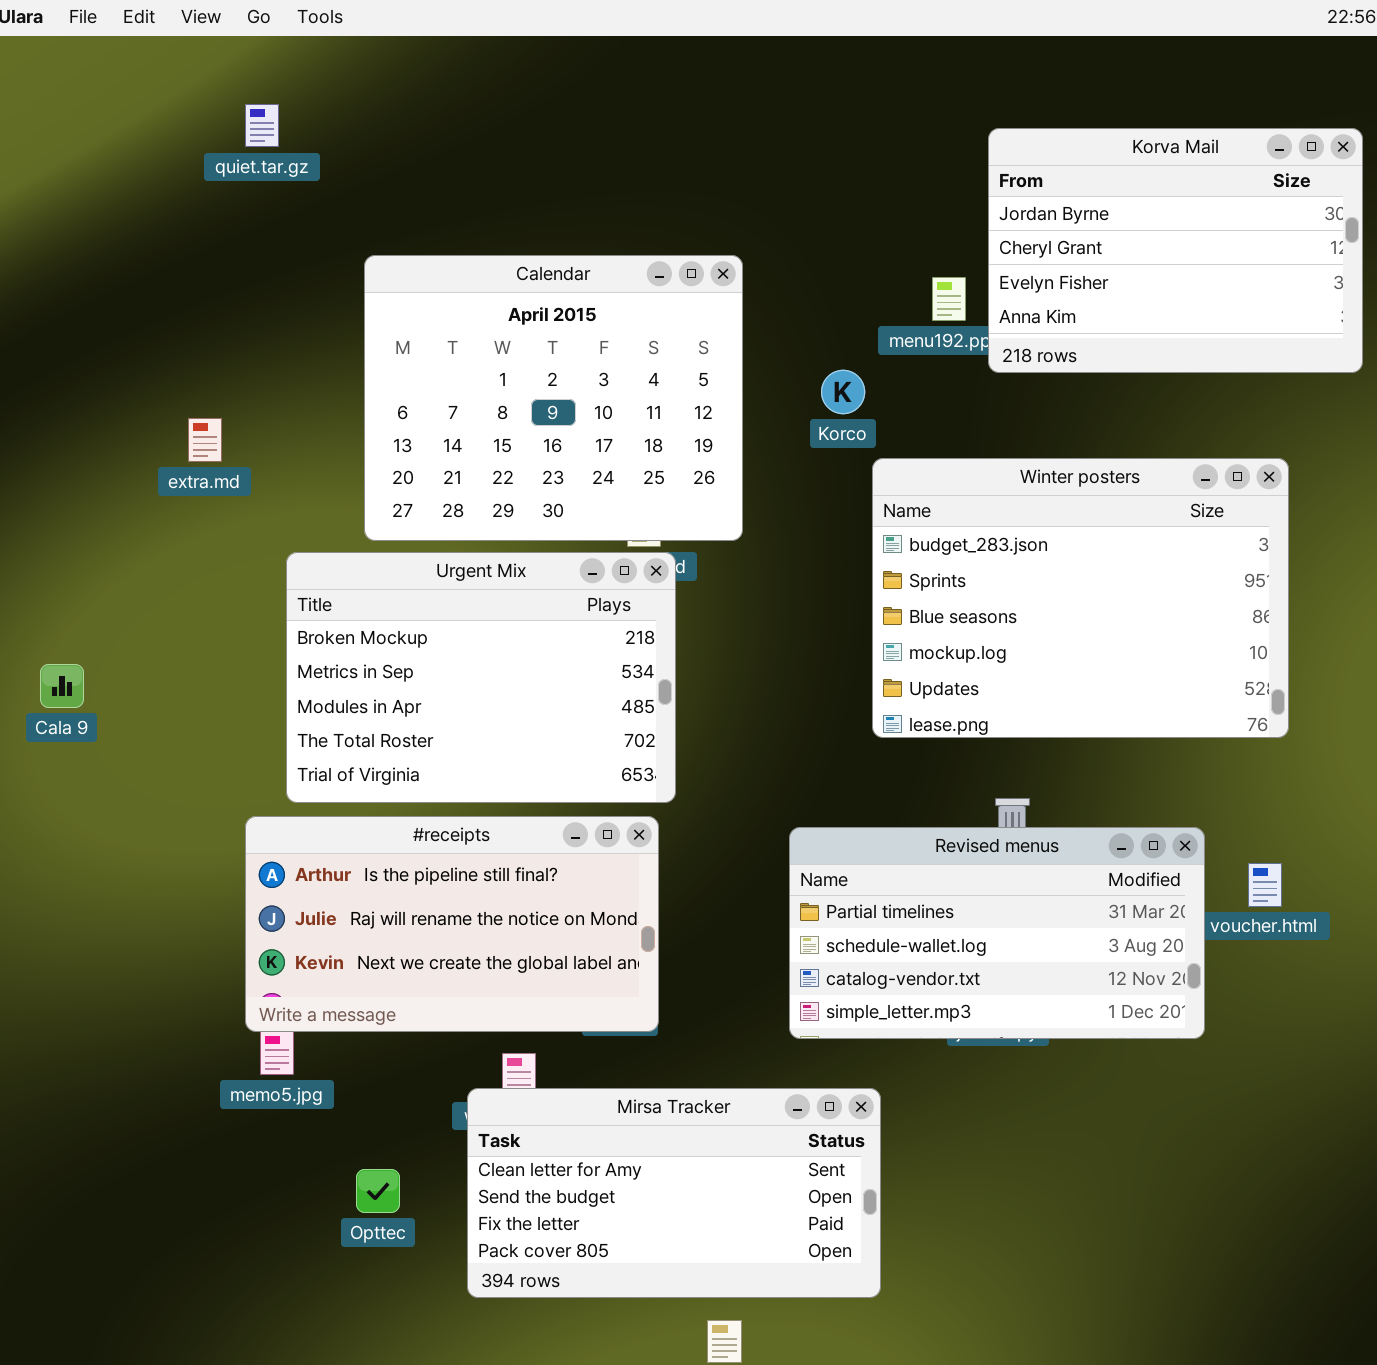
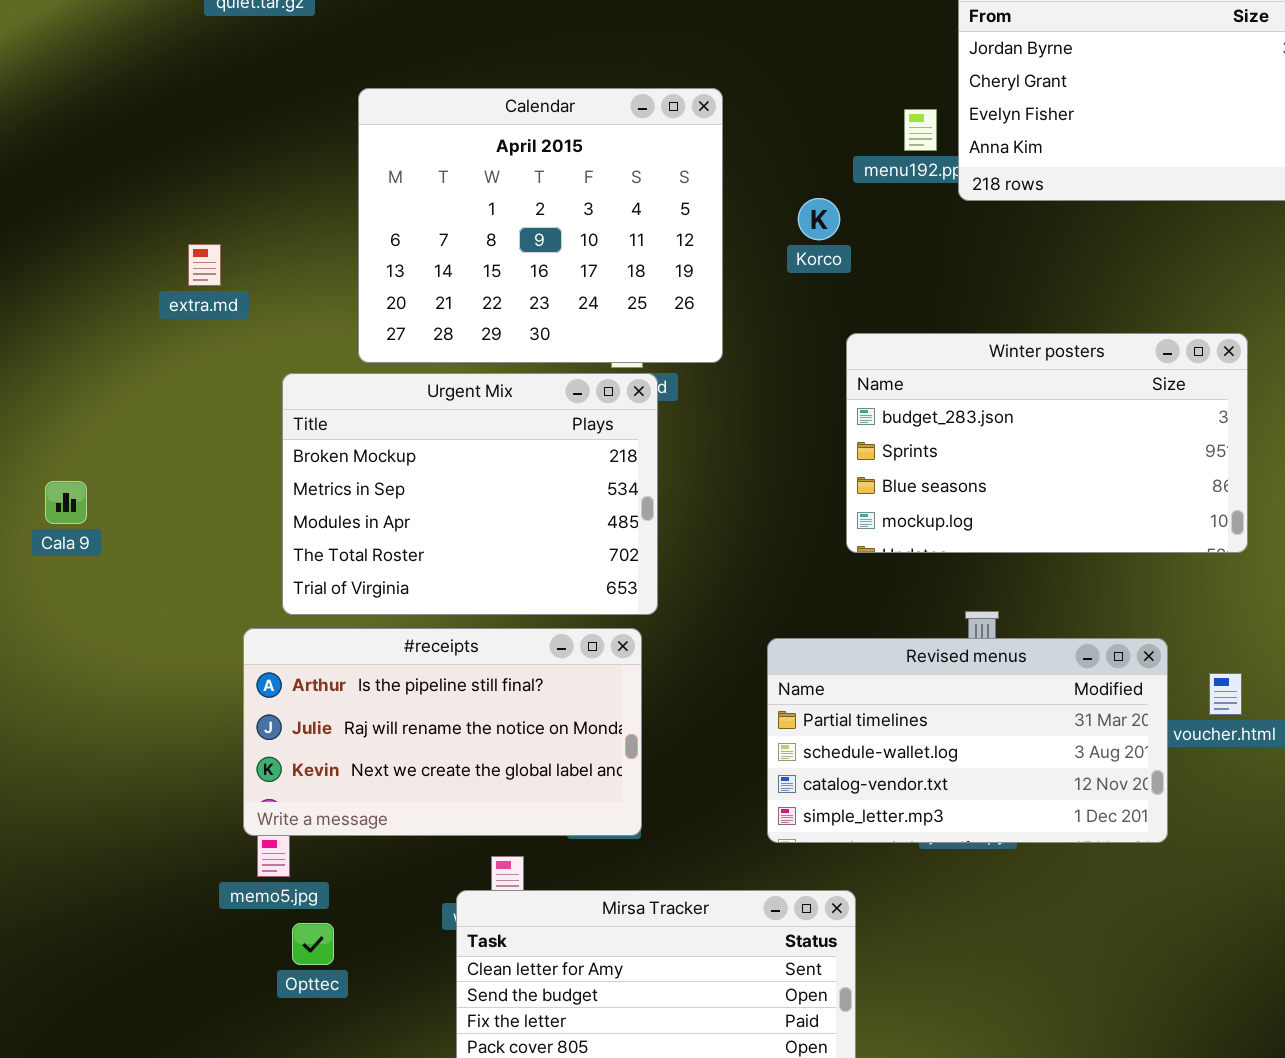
Winter posters: [872,458,1289,738] -> [846,333,1248,553], resized
Opttec: [356,1169,400,1213] -> [292,923,334,965], moved

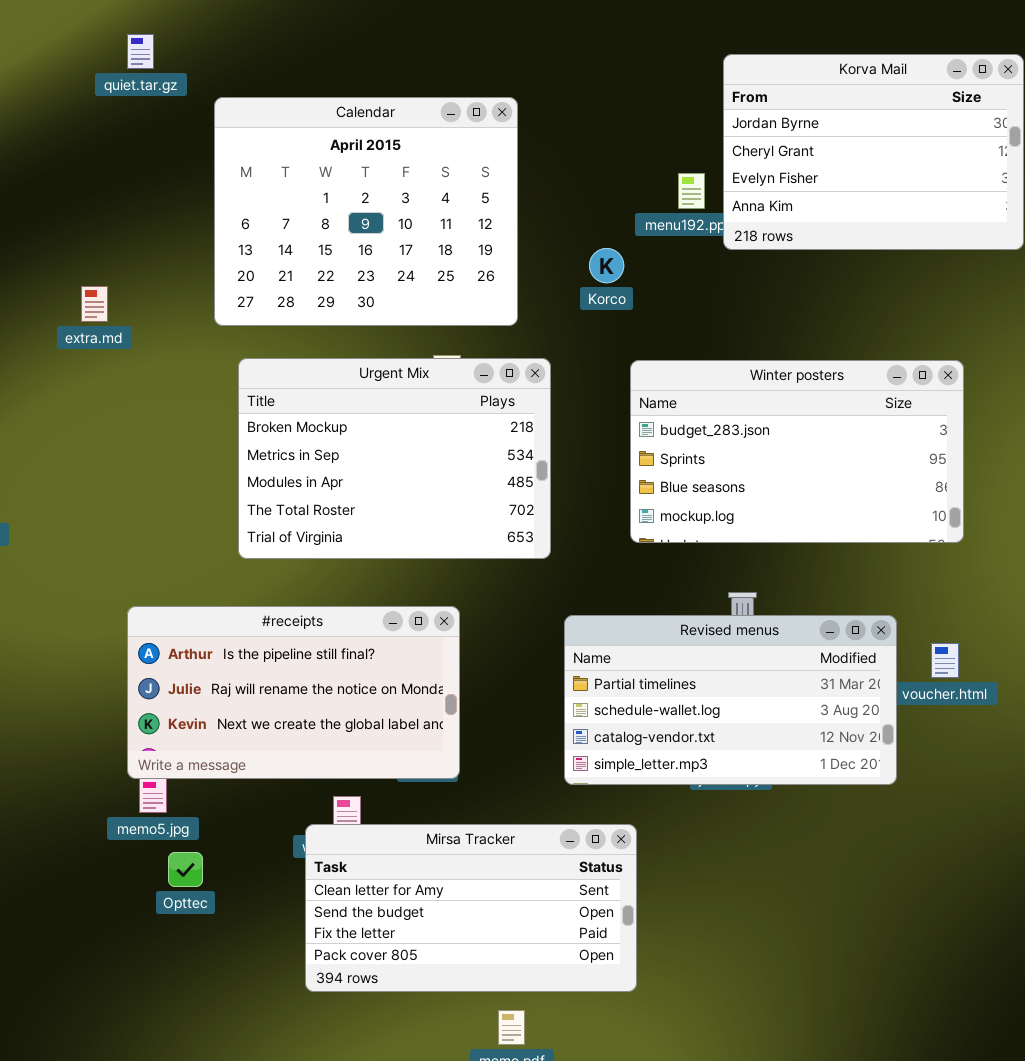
Calendar: [358,88,723,363] -> [214,97,518,326], moved
Urgent Mix: [282,373,658,615] -> [238,358,551,559], moved

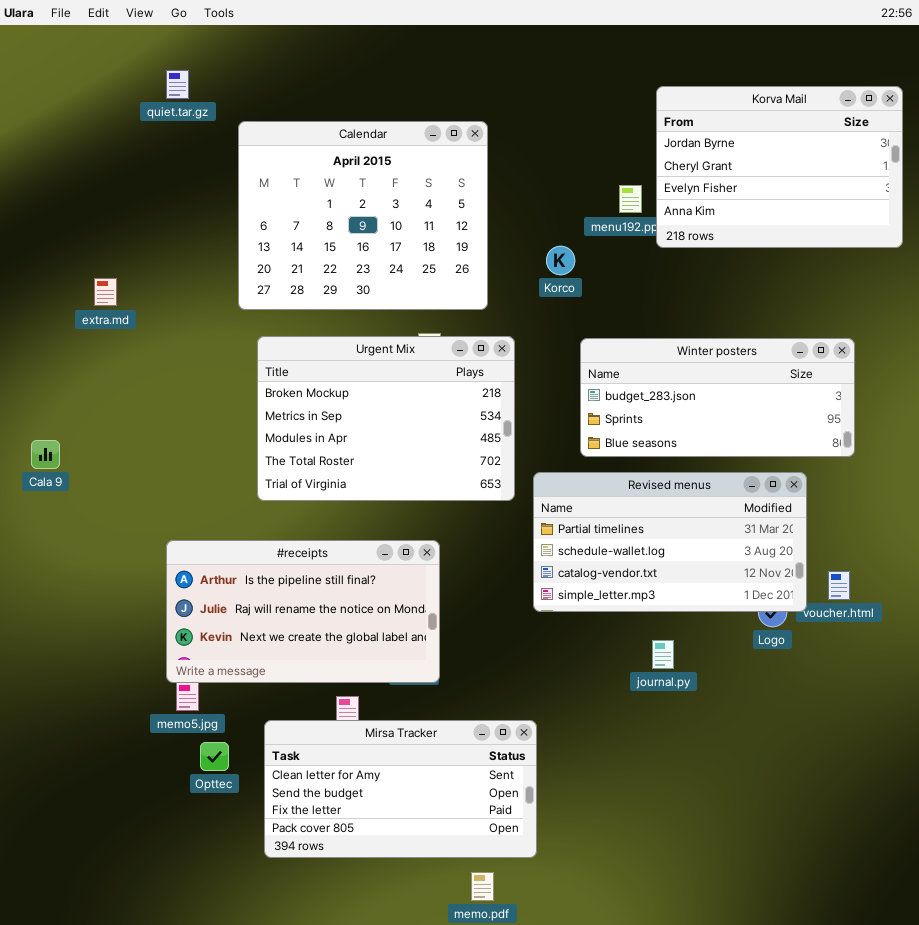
extra.md: [81,286,108,322] -> [94,278,117,306], moved
Winter posters: [630,360,964,543] -> [580,338,855,457], resized
Revised menus: [564,615,897,785] -> [533,472,807,612], moved
Mirsa Tracker: [305,824,637,992] -> [264,720,537,858], moved

